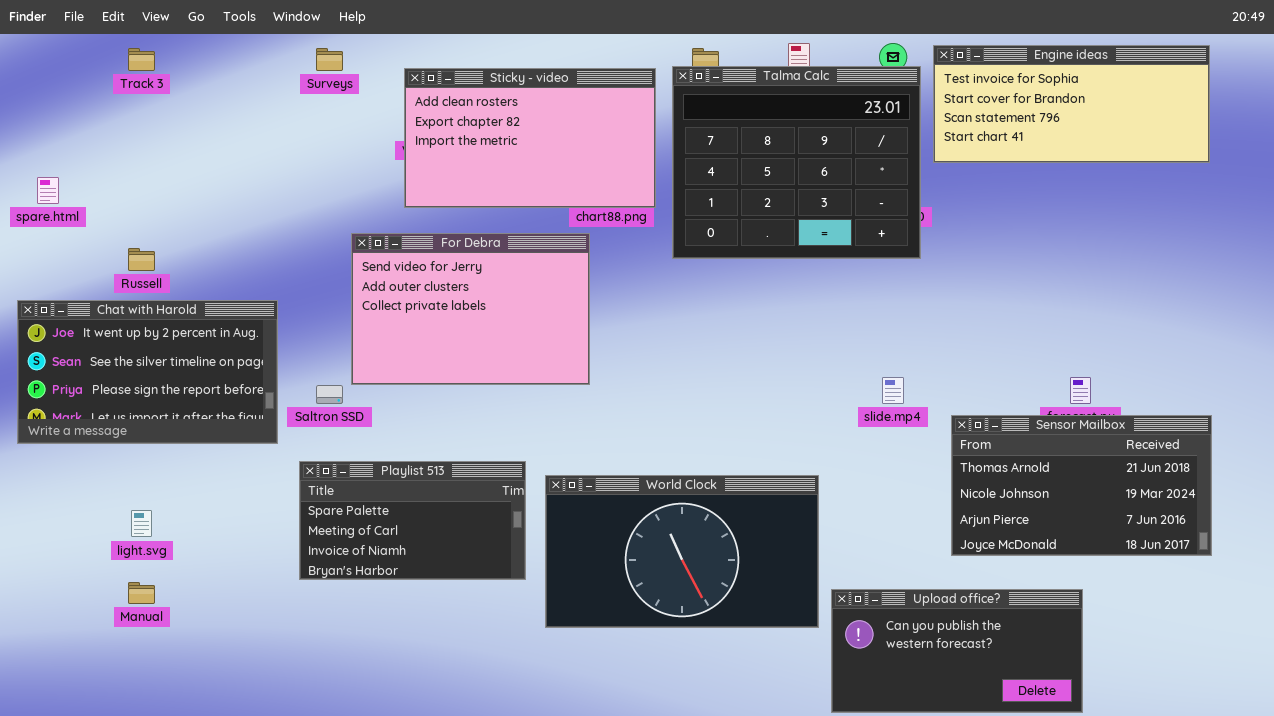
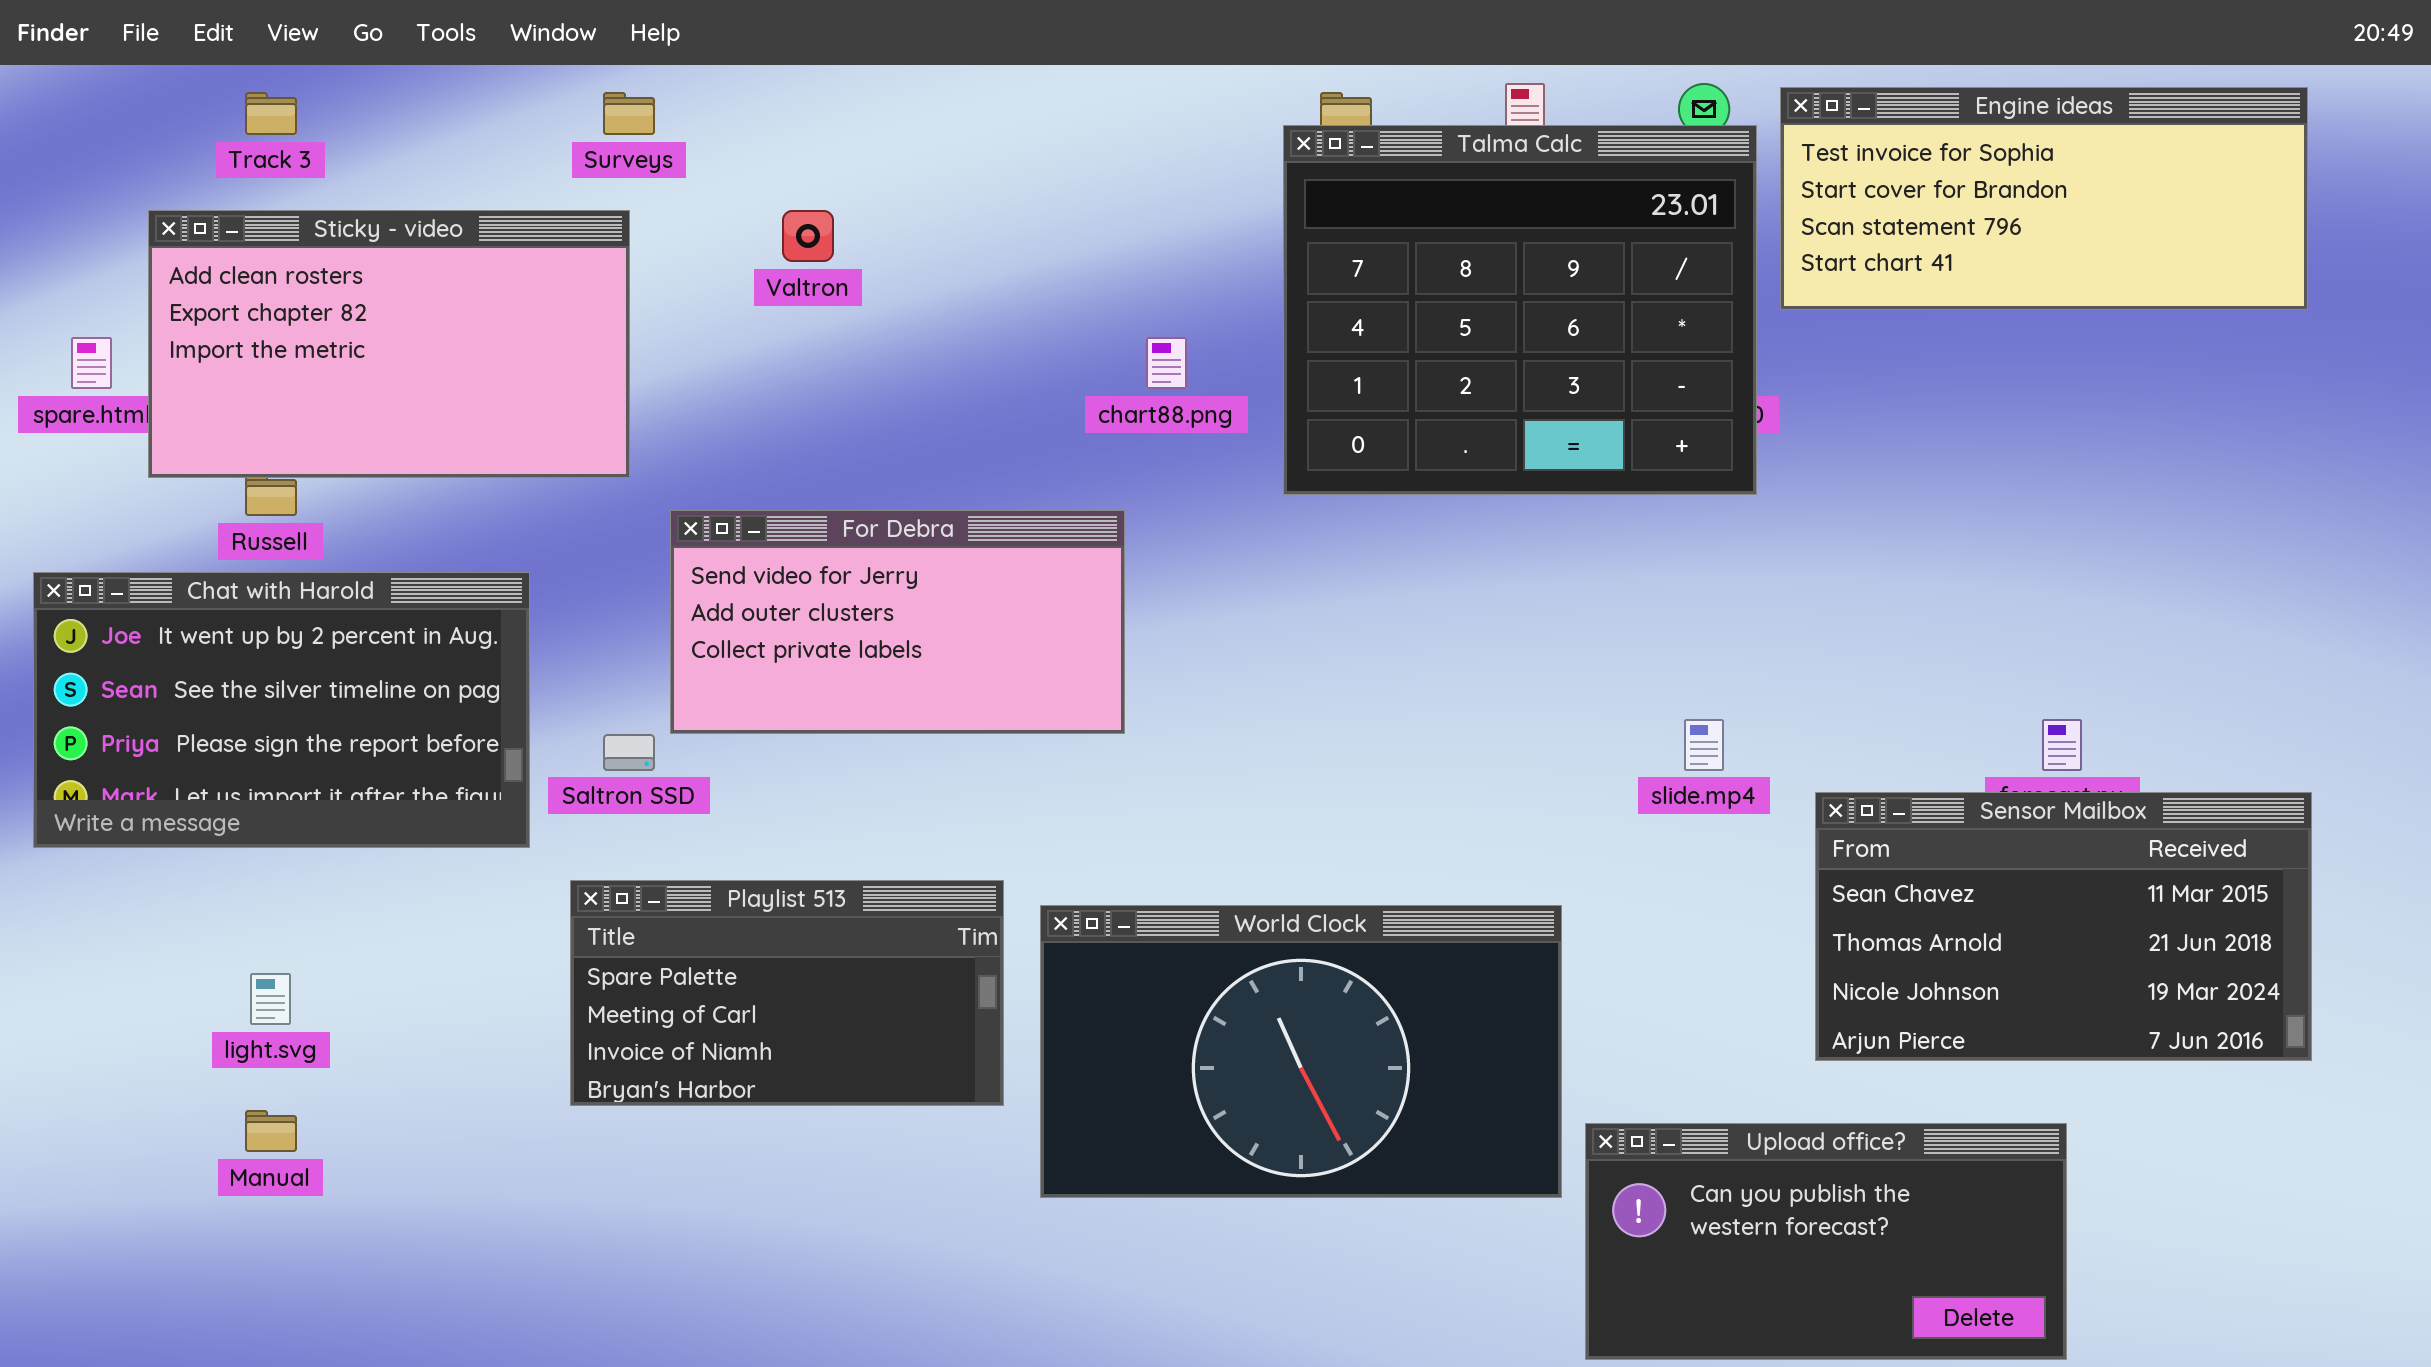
Sticky - video: [404,68,656,208] -> [148,210,630,478], moved
For Debra: [351,233,590,385] -> [670,510,1125,734], resized
Sensor Mailbox: [951,415,1212,556] -> [1815,792,2312,1061], scrolled up 1 row

